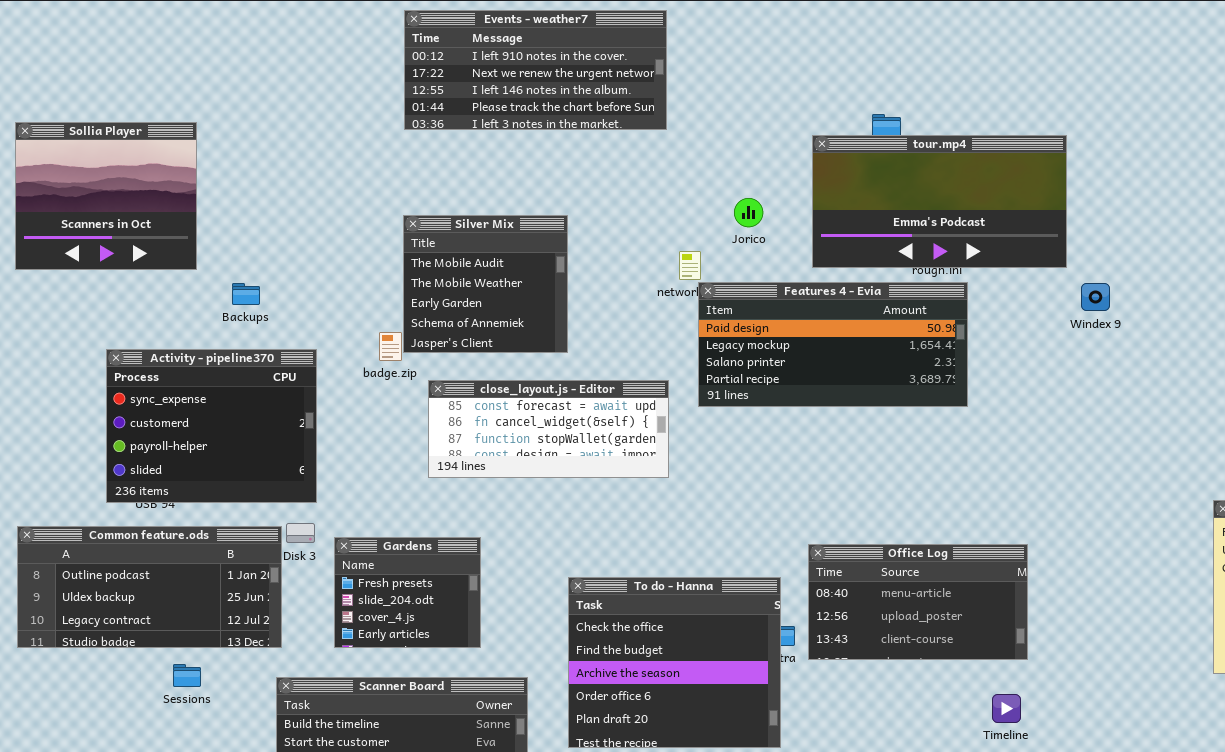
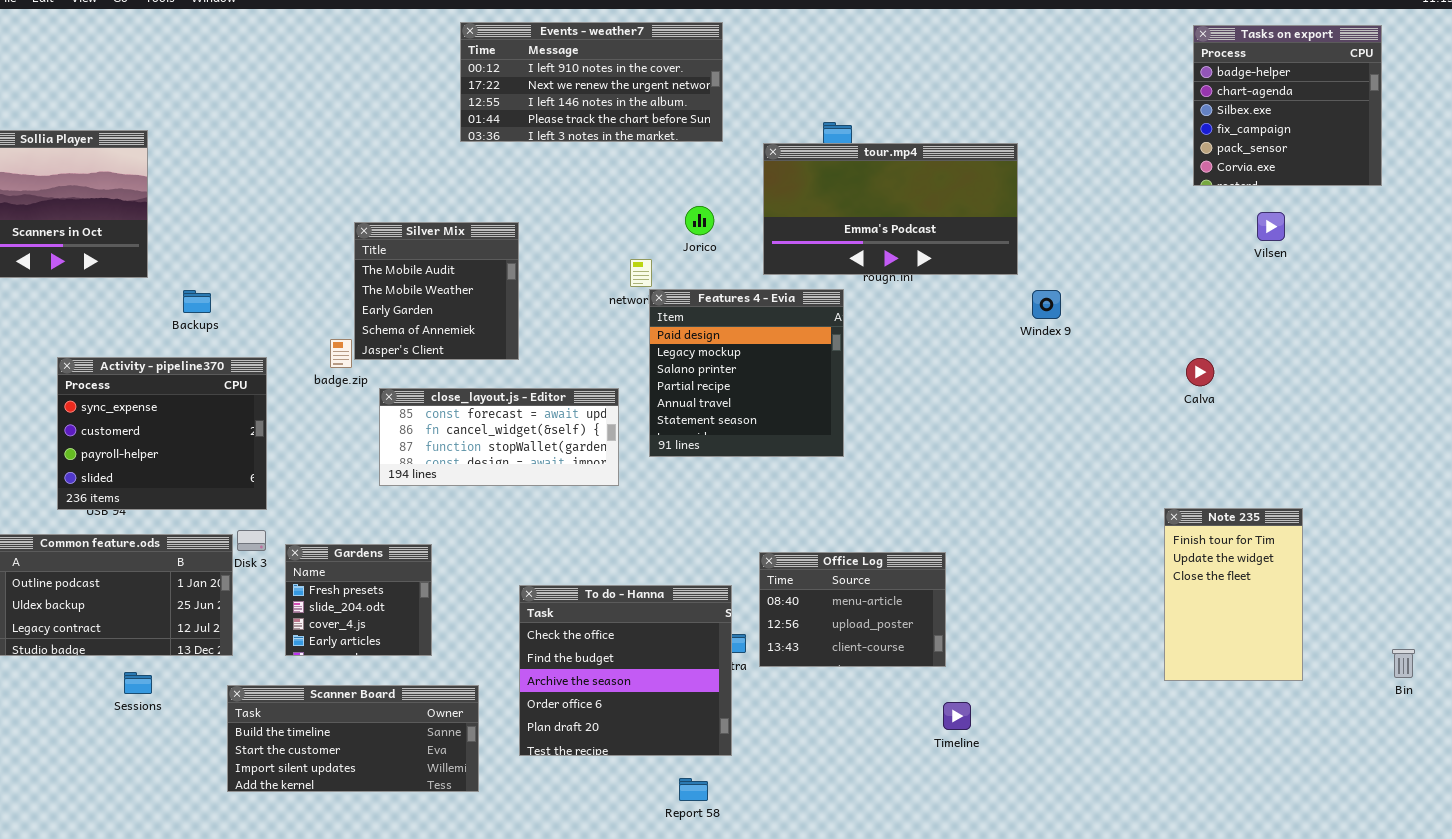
Events - weather7: [404,10,667,130] -> [460,22,723,142], moved
Features 4 - Evia: [698,282,968,407] -> [649,289,844,457], resized
Office Log: [808,544,1028,660] -> [759,552,946,667], resized

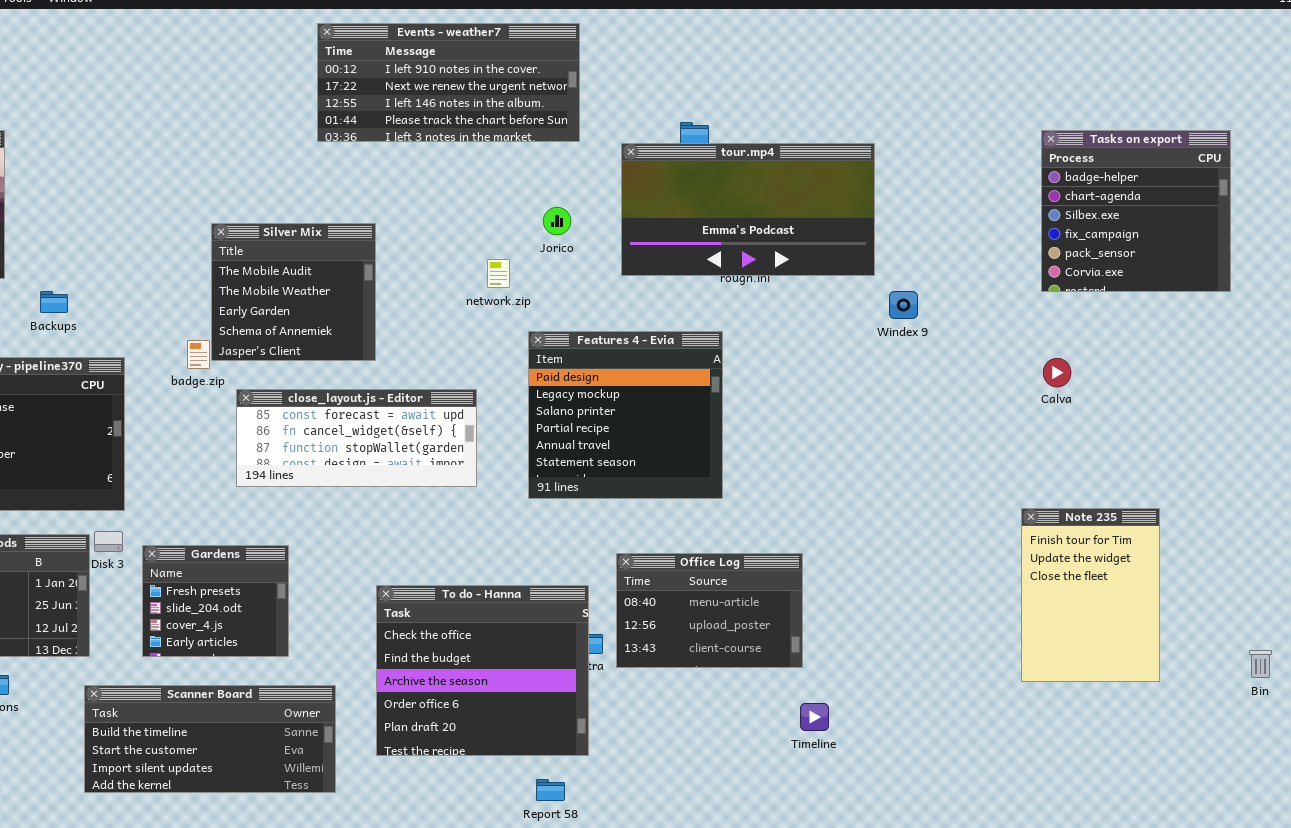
Tasks on export: [1193,25,1382,186] -> [1041,130,1231,292], moved
Features 4 - Evia: [649,289,844,457] -> [528,331,723,499], moved

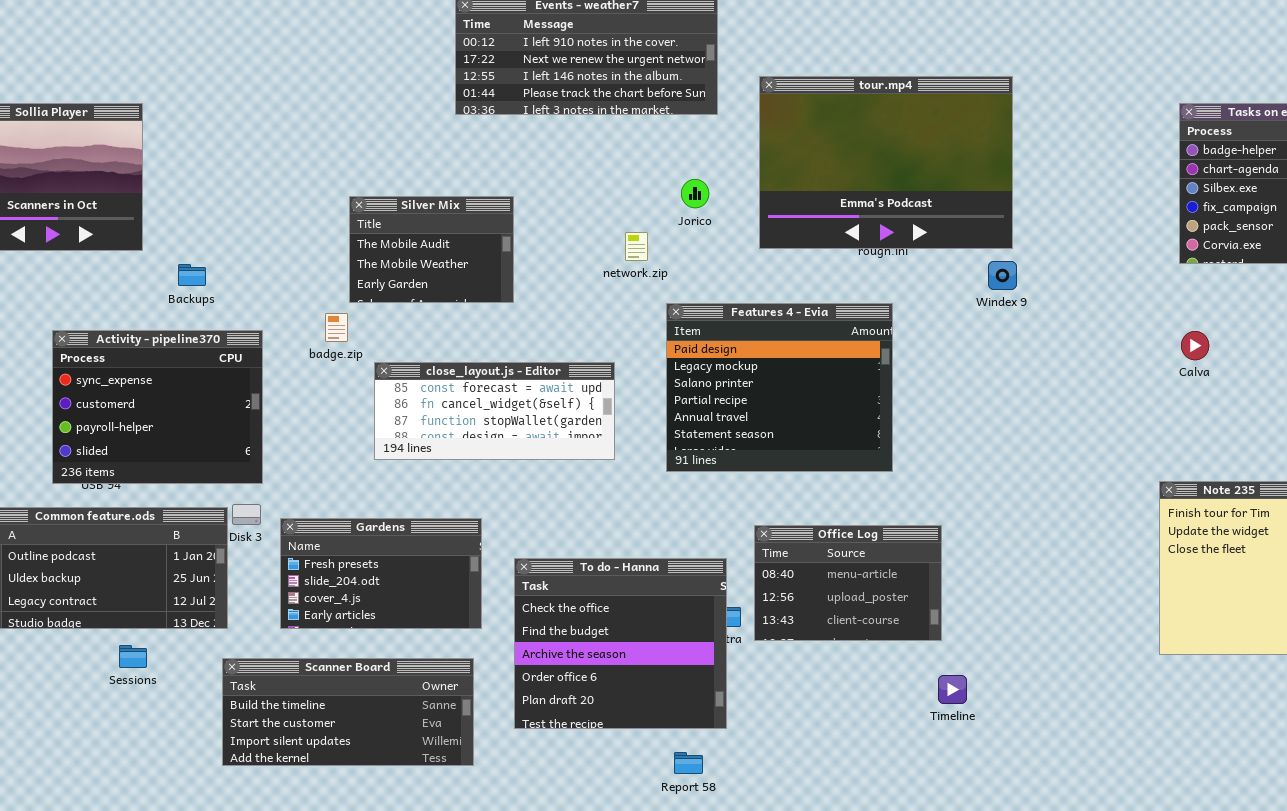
tour.mp4: [621,143,875,276] -> [759,76,1013,249], resized
Silver Mix: [211,223,376,361] -> [349,196,514,303], resized
Windex 9: [889,291,918,319] -> [988,261,1017,290], moved
Features 4 - Evia: [528,331,723,499] -> [666,303,893,472], resized
Gardens: [142,545,289,657] -> [280,518,482,629], resized

